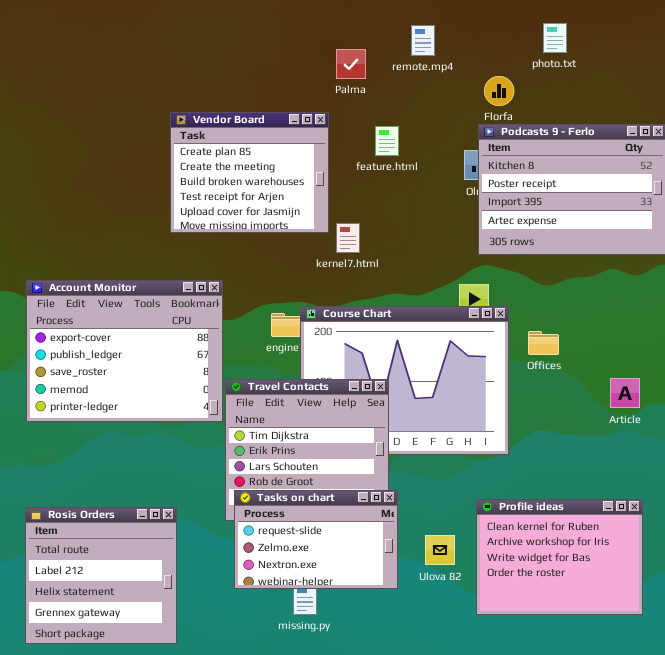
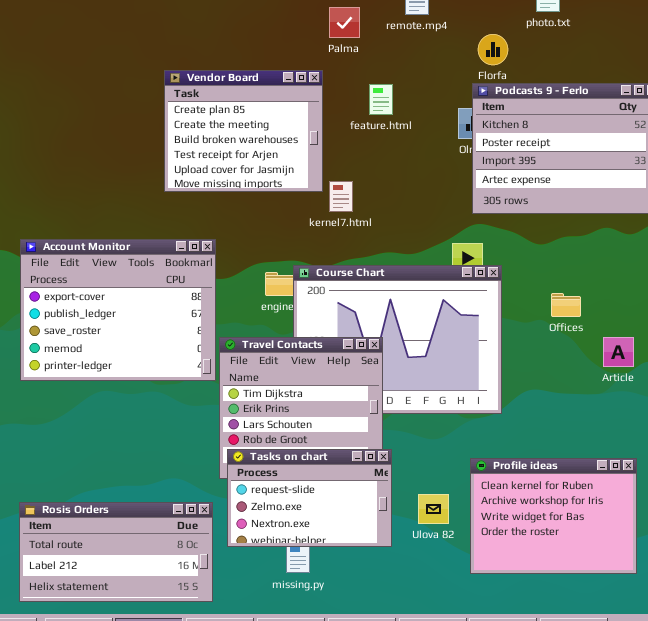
Offices: [528,331,559,355] -> [551,293,581,317], moved
Rosis Orders: [25,507,177,644] -> [19,502,213,602], resized

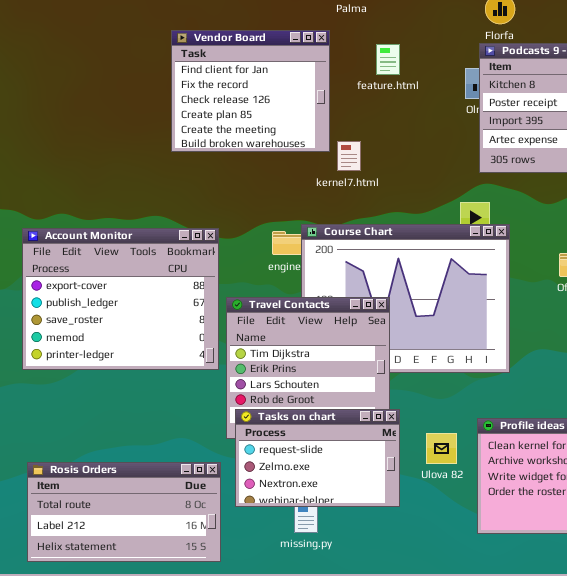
Vendor Board: [164,70,323,192] -> [171,30,330,152], scrolled up 3 rows
Account Monitor: [20,239,216,381] -> [22,228,219,370], moved
Ulova 82: [418,494,449,524] -> [426,433,457,464], moved

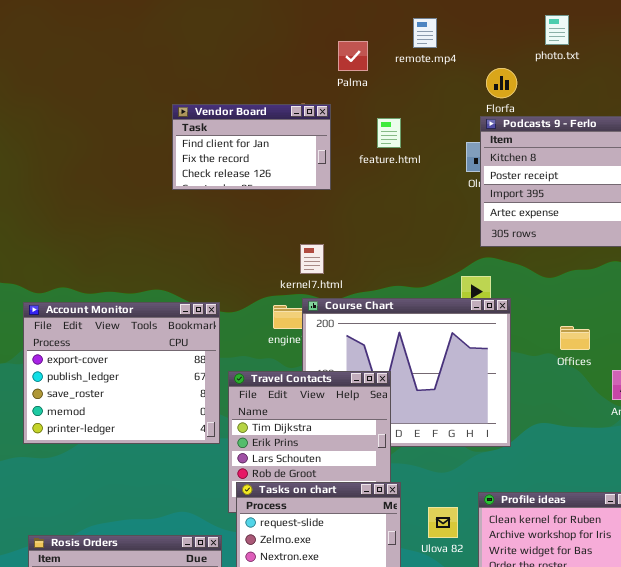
Vendor Board: [171,30,330,152] -> [172,104,331,190], resized
kernel7.html: [337,141,361,171] -> [300,244,324,274], moved

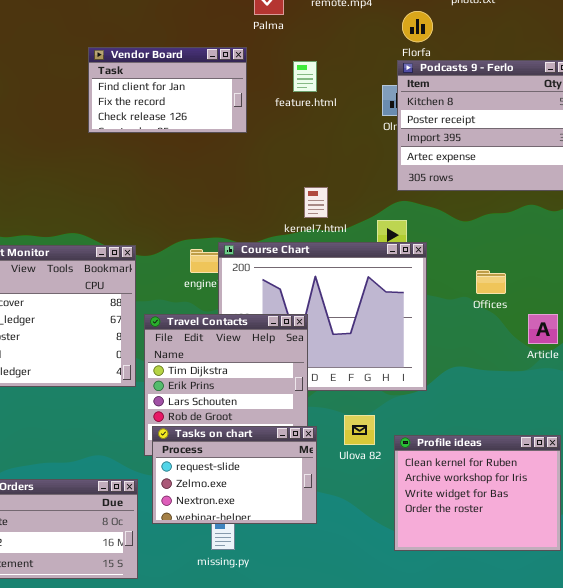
kernel7.html: [300,244,324,274] -> [304,187,328,218], moved
Ulova 82: [428,507,458,538] -> [344,415,375,445], moved

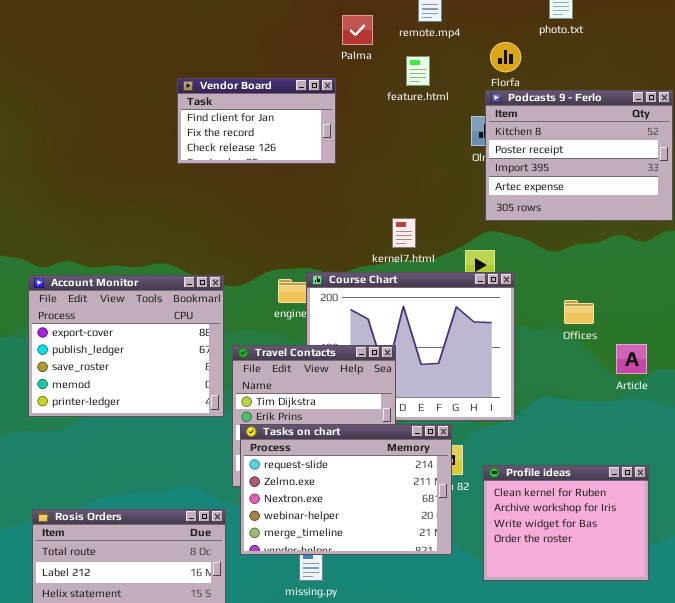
feature.html: [293,61,317,92] -> [406,56,430,86], moved
Tasks on chart: [152,426,317,524] -> [240,424,452,555], resized

